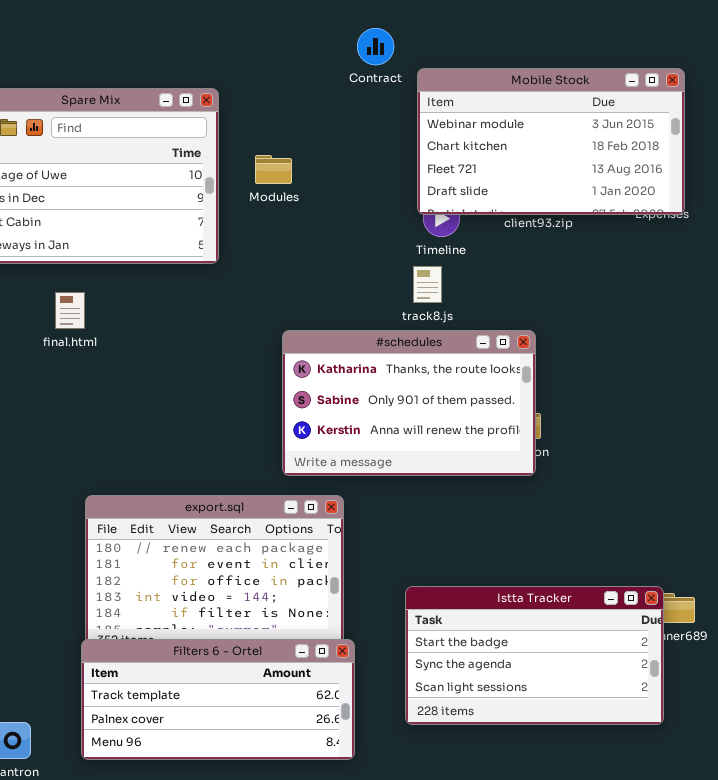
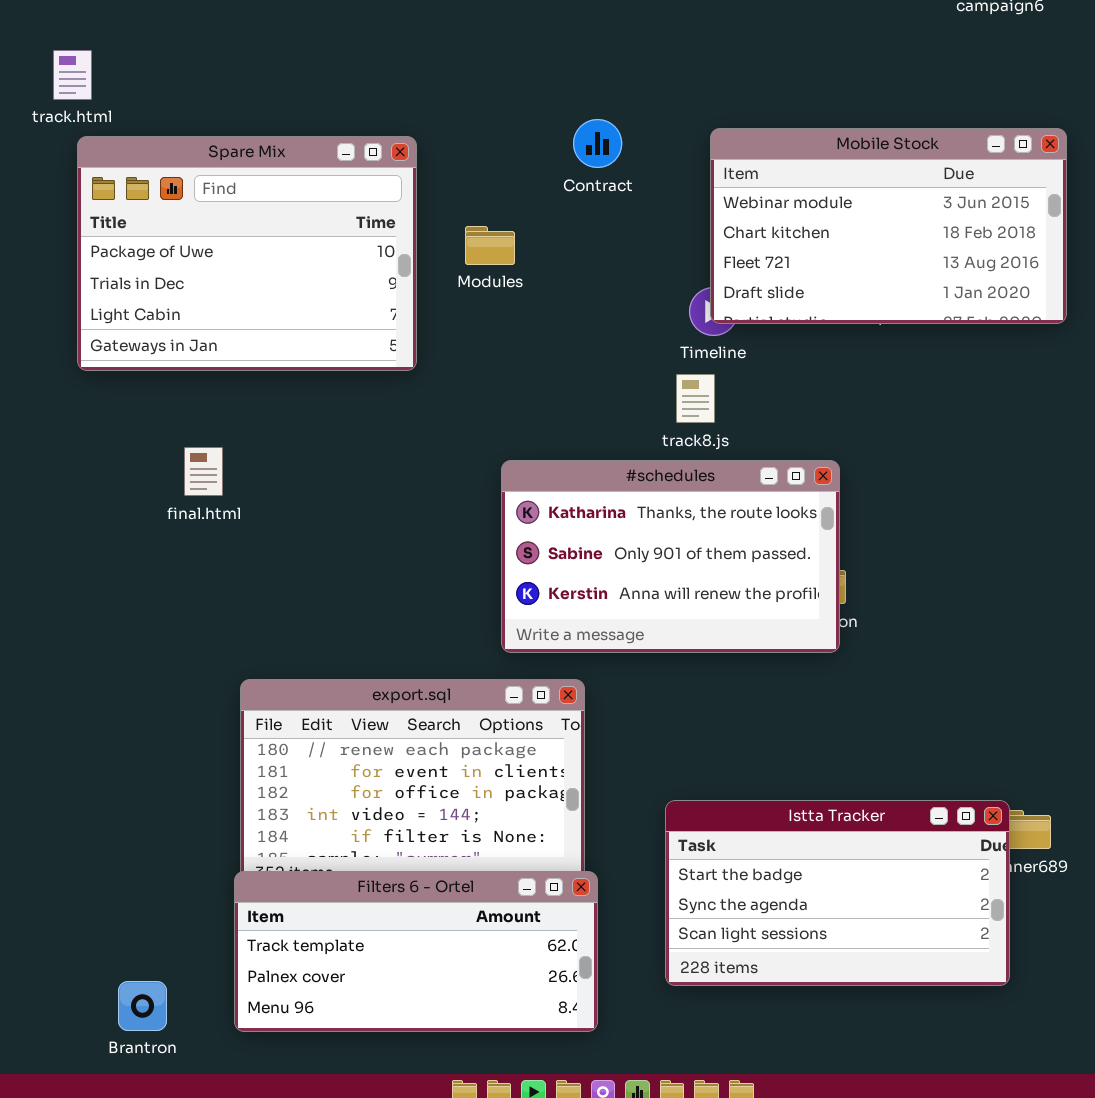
Contract: [357,28,394,65] -> [573,119,622,168], moved
Mobile Stock: [417,68,685,215] -> [710,128,1067,324], moved
final.html: [55,292,85,329] -> [184,447,223,496], moved

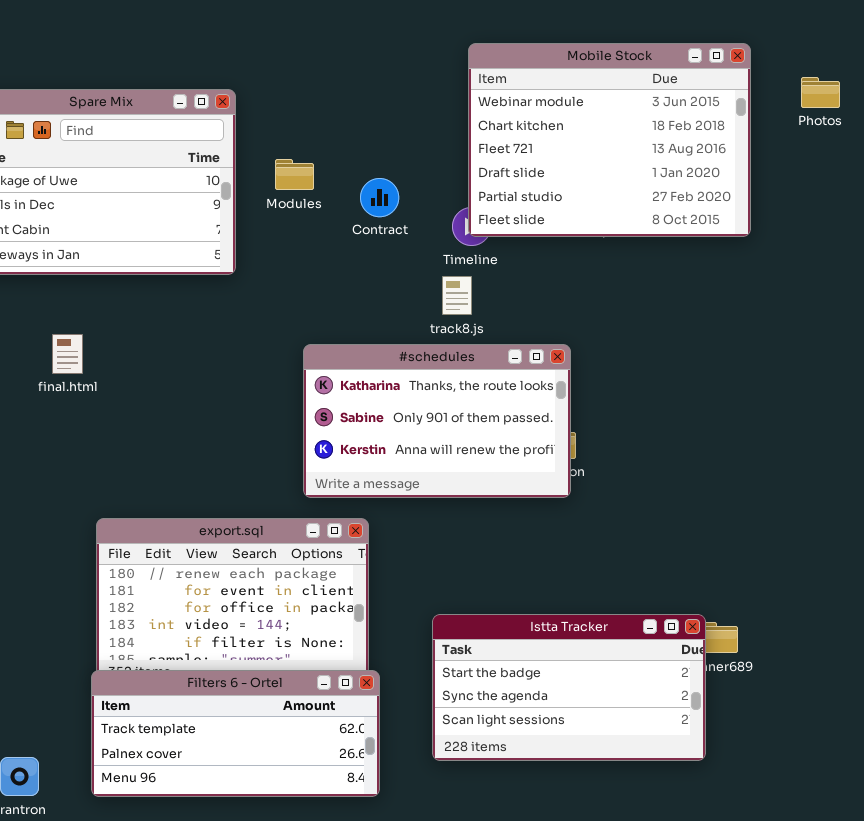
Contract: [573,119,622,168] -> [360,178,399,217], moved
Mobile Stock: [710,128,1067,324] -> [468,43,751,237], resized

